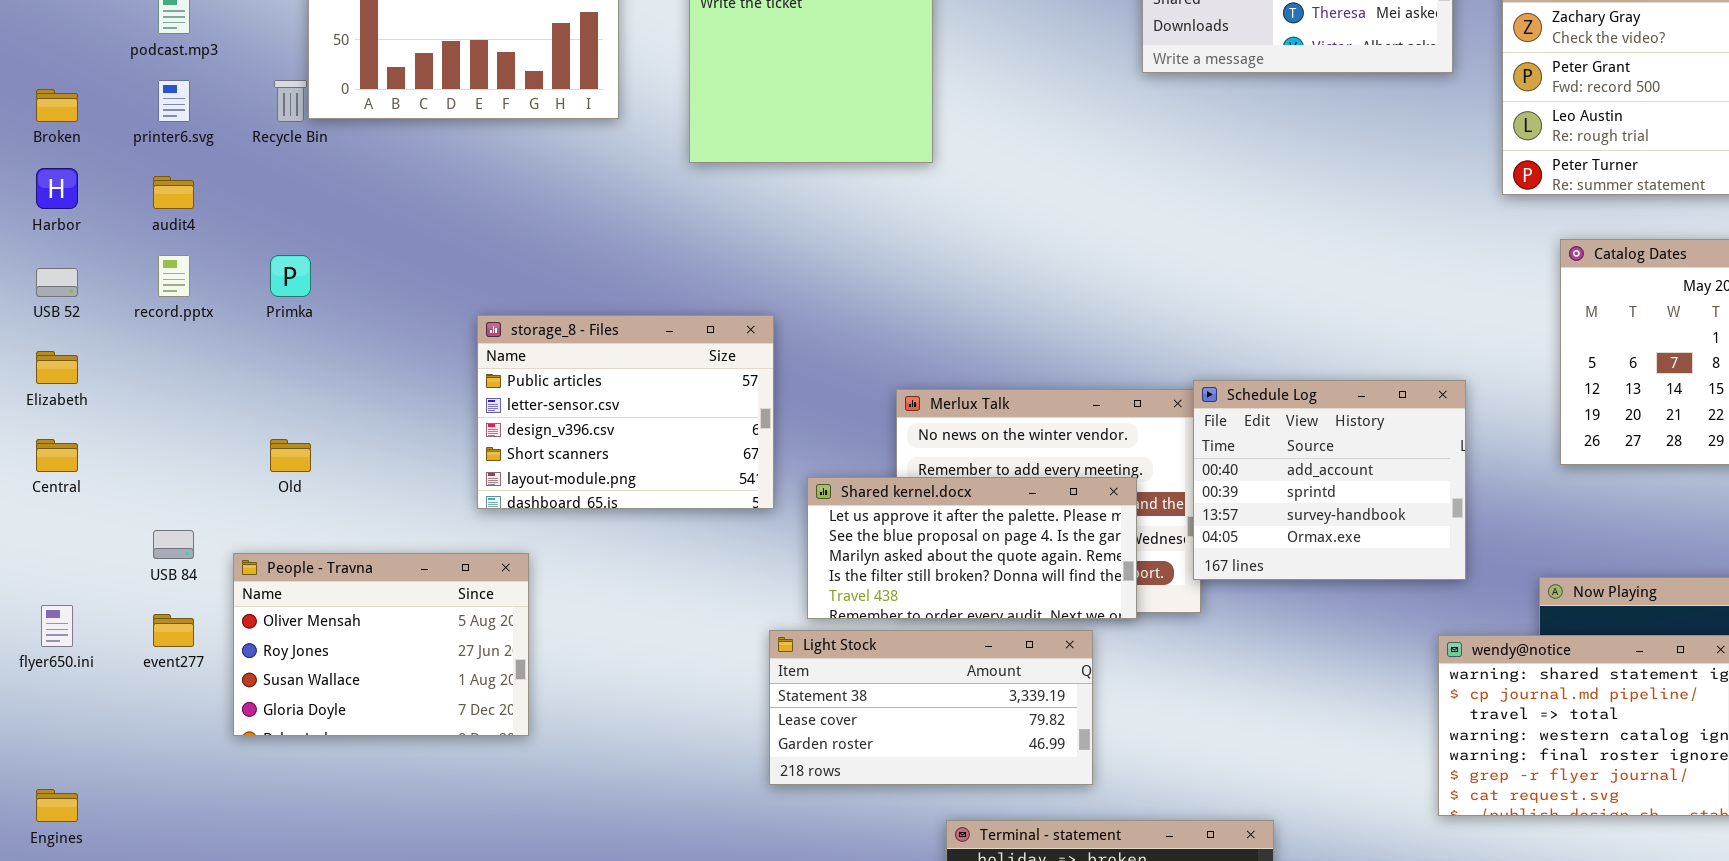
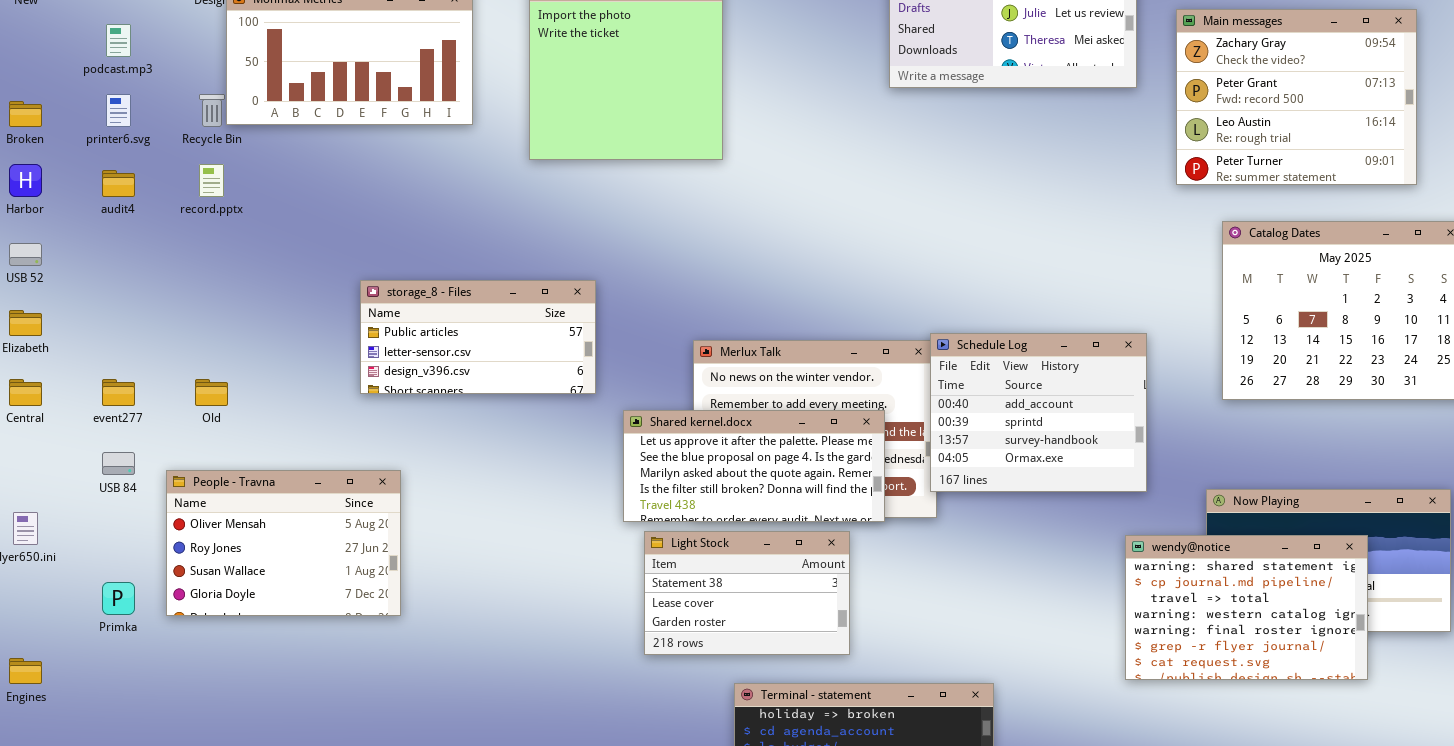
record.pptx: [158,255,190,297] -> [199,164,224,197], moved
Primka: [270,255,311,297] -> [102,582,135,615], moved
storage_8 - Files: [477,315,774,509] -> [360,280,596,394], resized
event277: [153,614,194,647] -> [102,379,135,406], moved
Light Stock: [769,630,1093,785] -> [644,531,850,655], resized

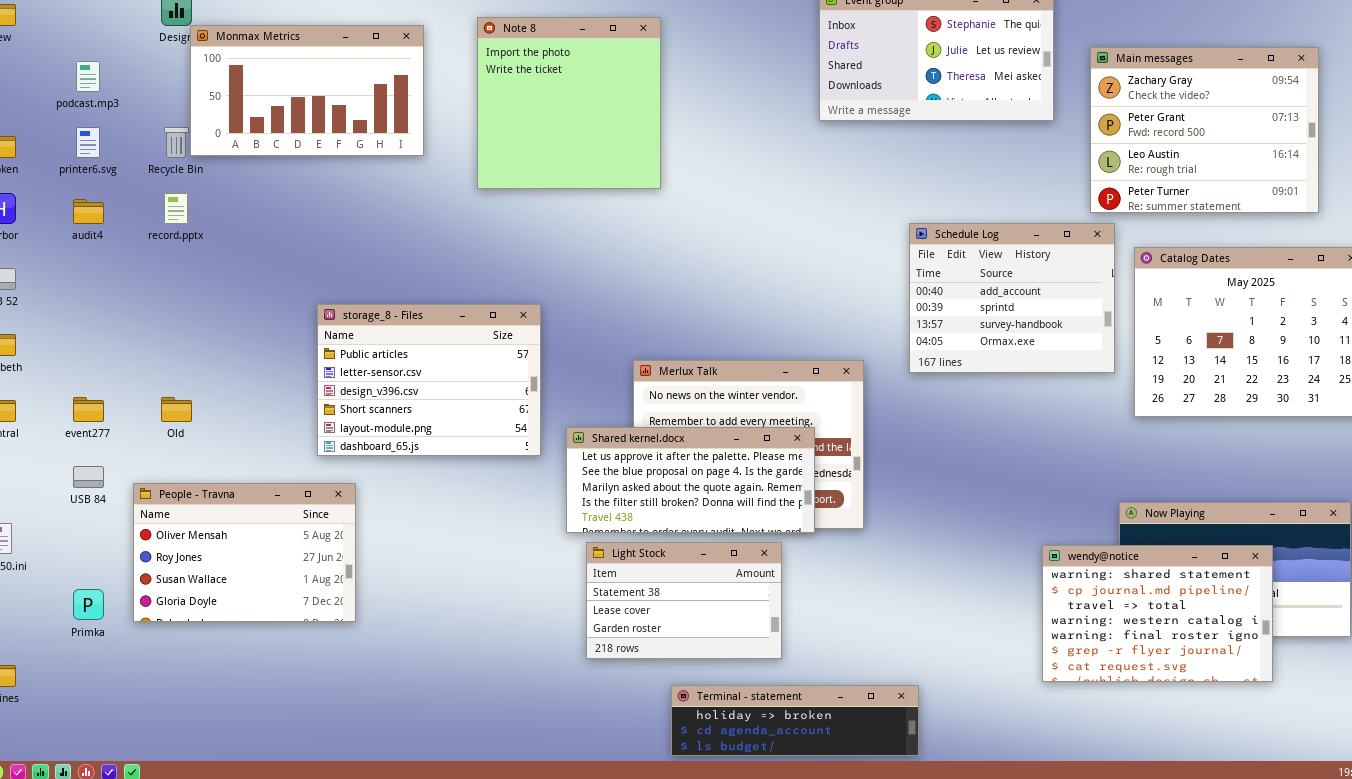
storage_8 - Files: [360,280,596,394] -> [317,304,541,456], resized
Schedule Log: [930,333,1147,492] -> [909,223,1115,373], moved

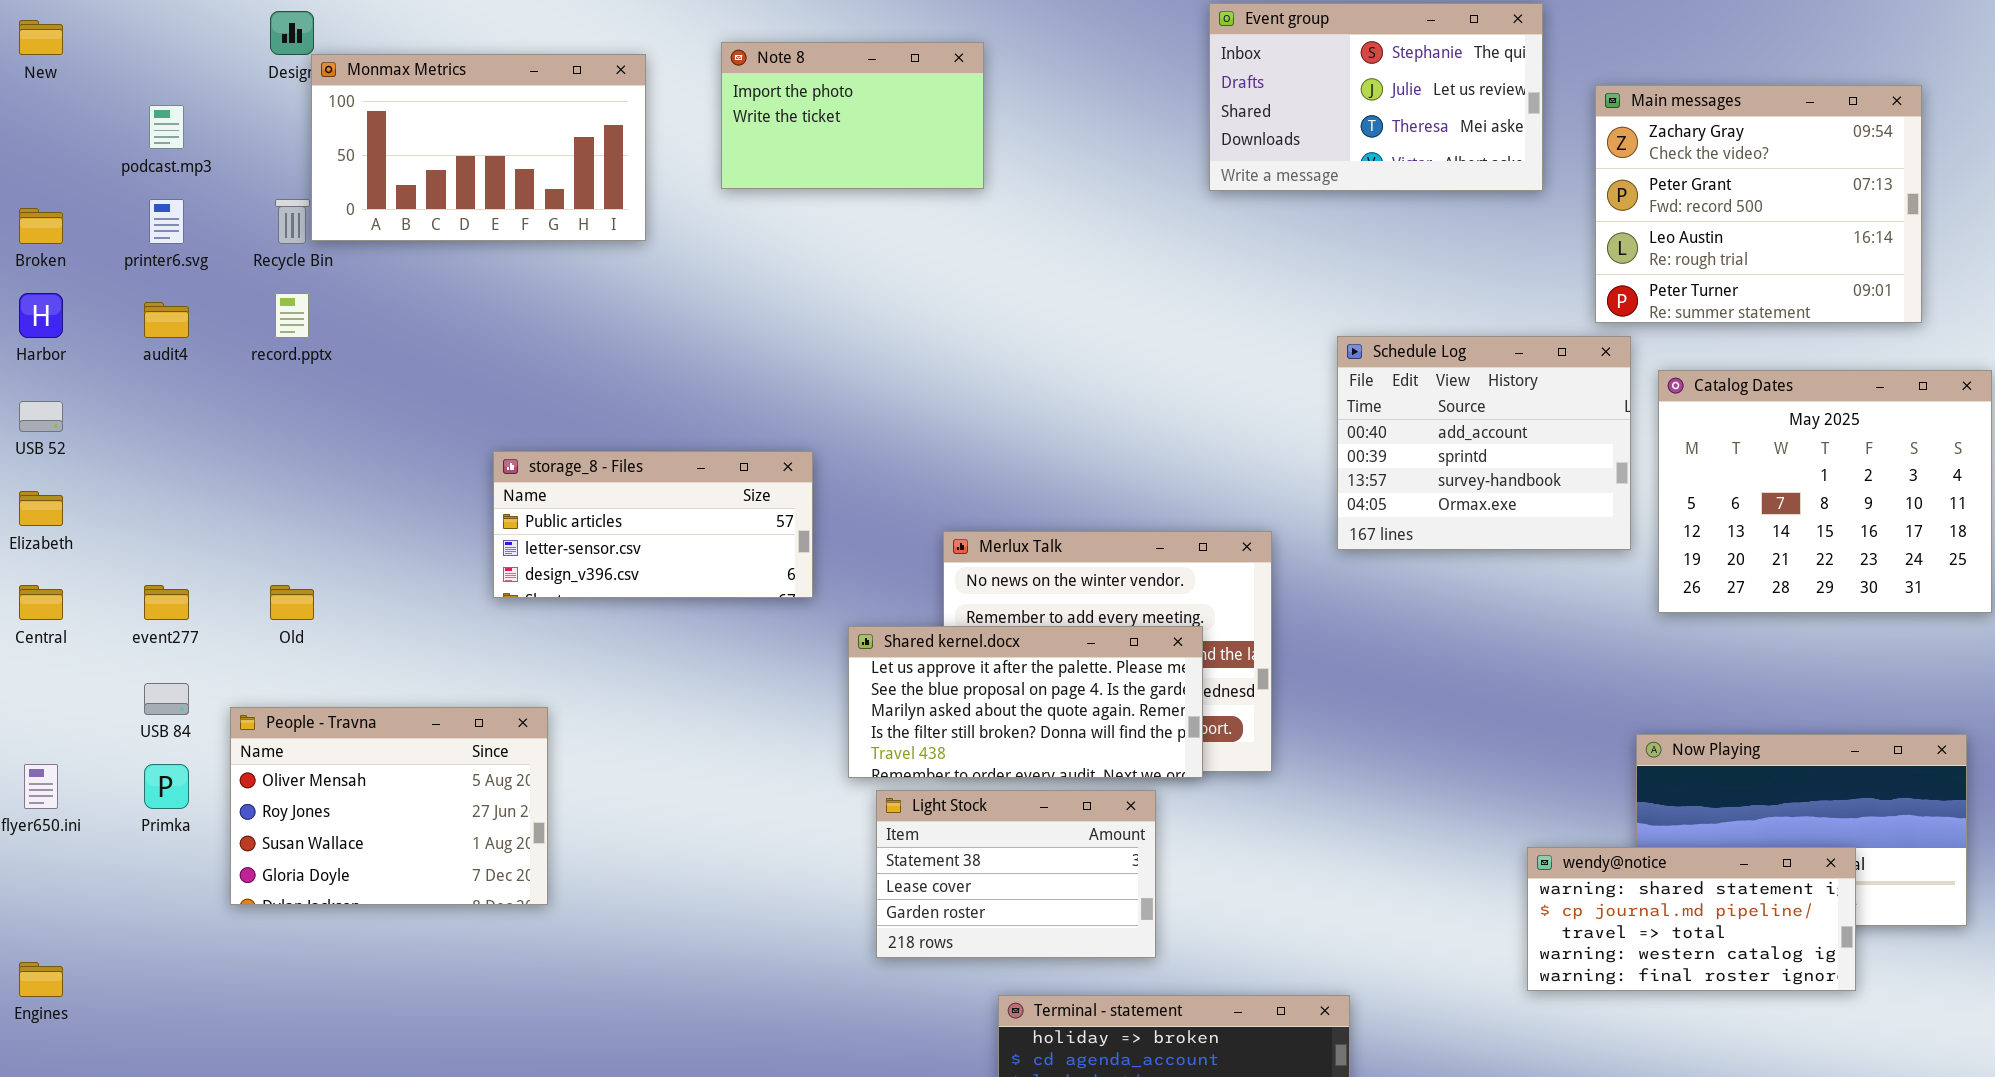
Note 8: [477,17,661,189] -> [721,42,984,189], resized
storage_8 - Files: [317,304,541,456] -> [493,451,813,598], resized
wendy@notice: [1042,545,1273,682] -> [1527,847,1856,991], resized
Primka: [73,589,104,620] -> [144,764,189,809], moved

